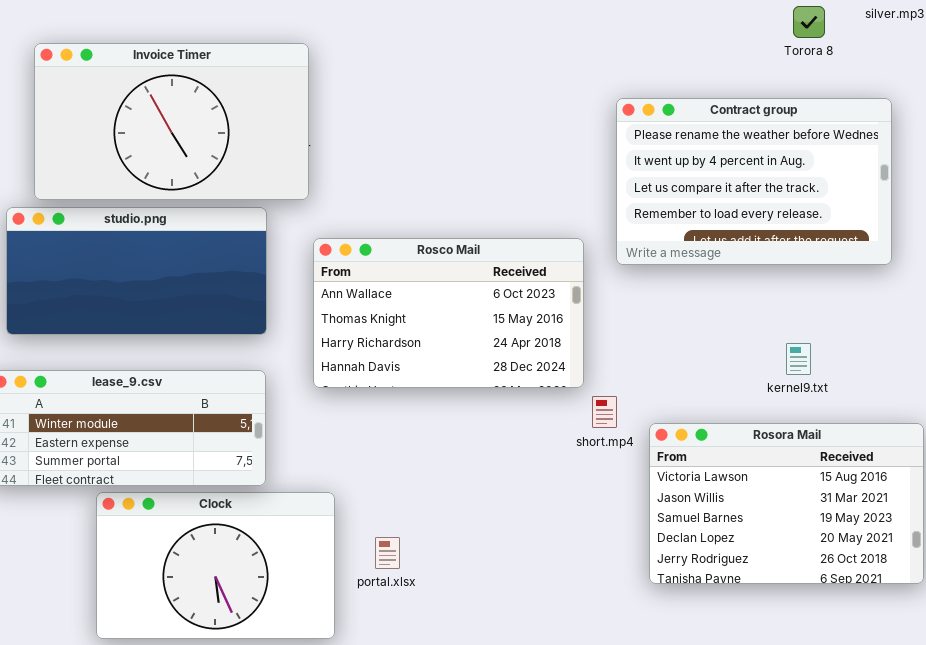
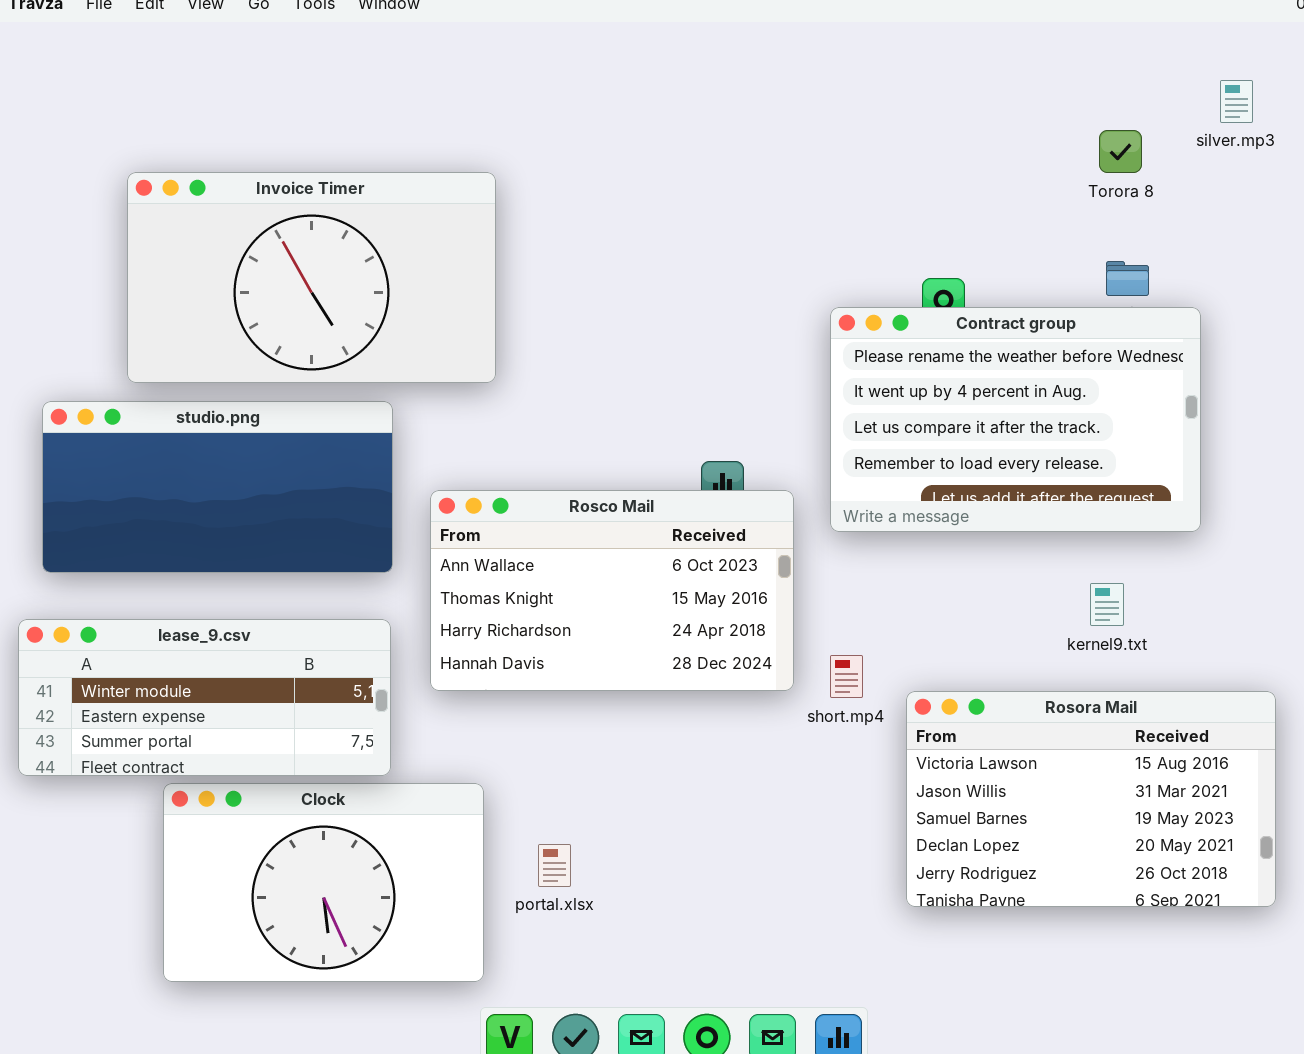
Invoice Timer: [34,43,309,200] -> [127,172,496,383], moved
Contract group: [616,98,892,265] -> [830,307,1201,532], moved
Rosco Mail: [313,238,584,388] -> [430,490,794,691], moved

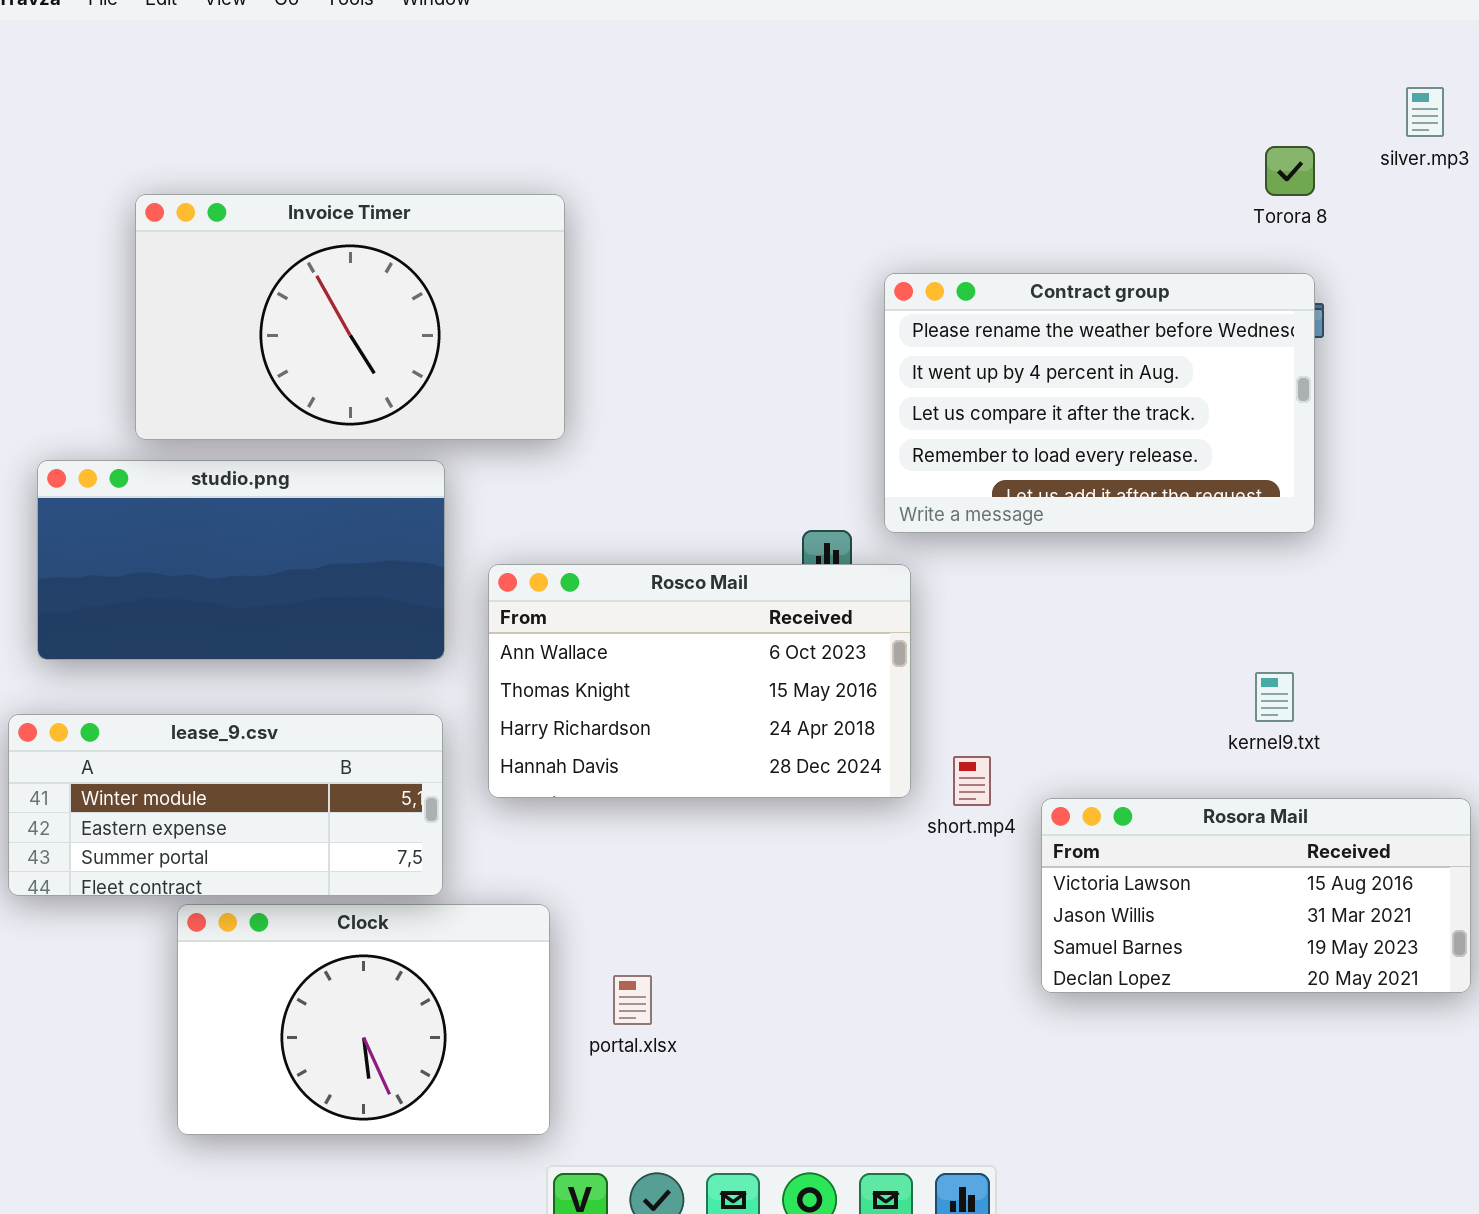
Contract group: [830,307,1201,532] -> [884,273,1315,533], moved
Rosora Mail: [906,691,1276,907] -> [1041,798,1471,993], resized

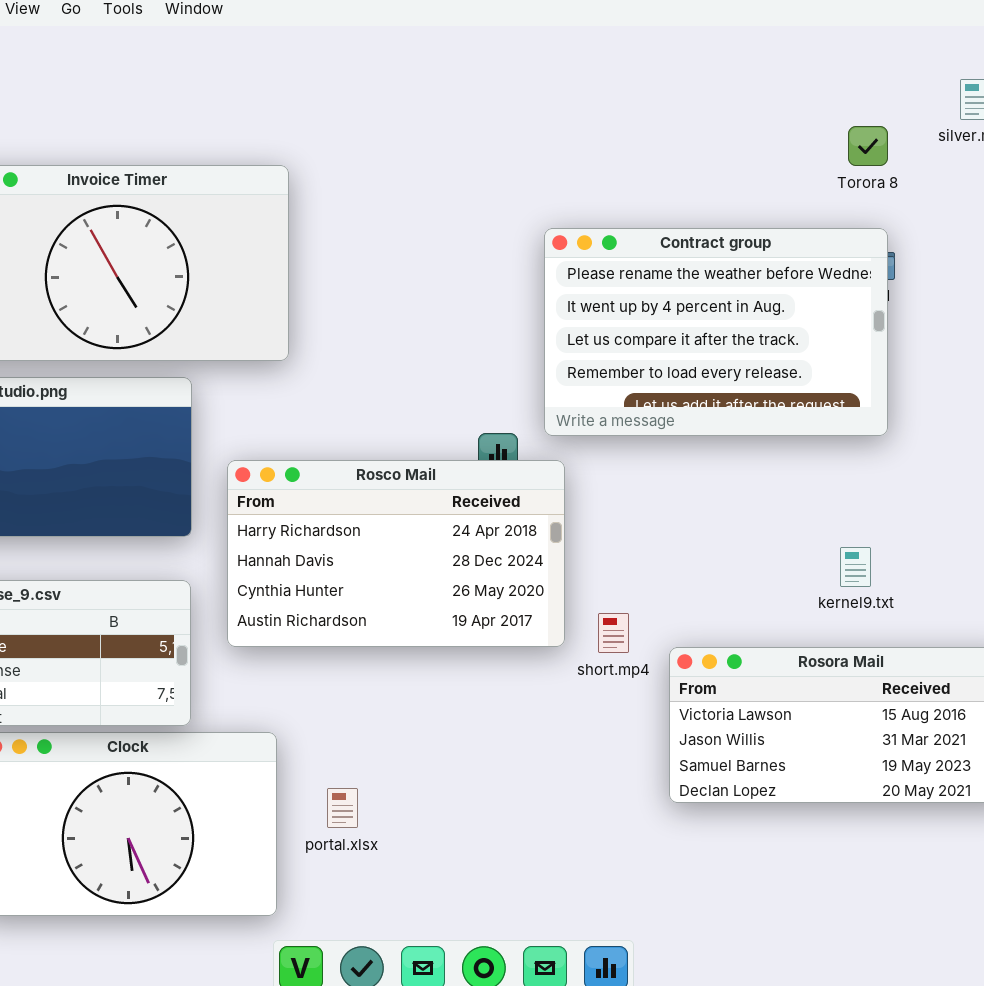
Rosco Mail: [488,564,911,798] -> [227,460,565,647], scrolled down 2 rows

